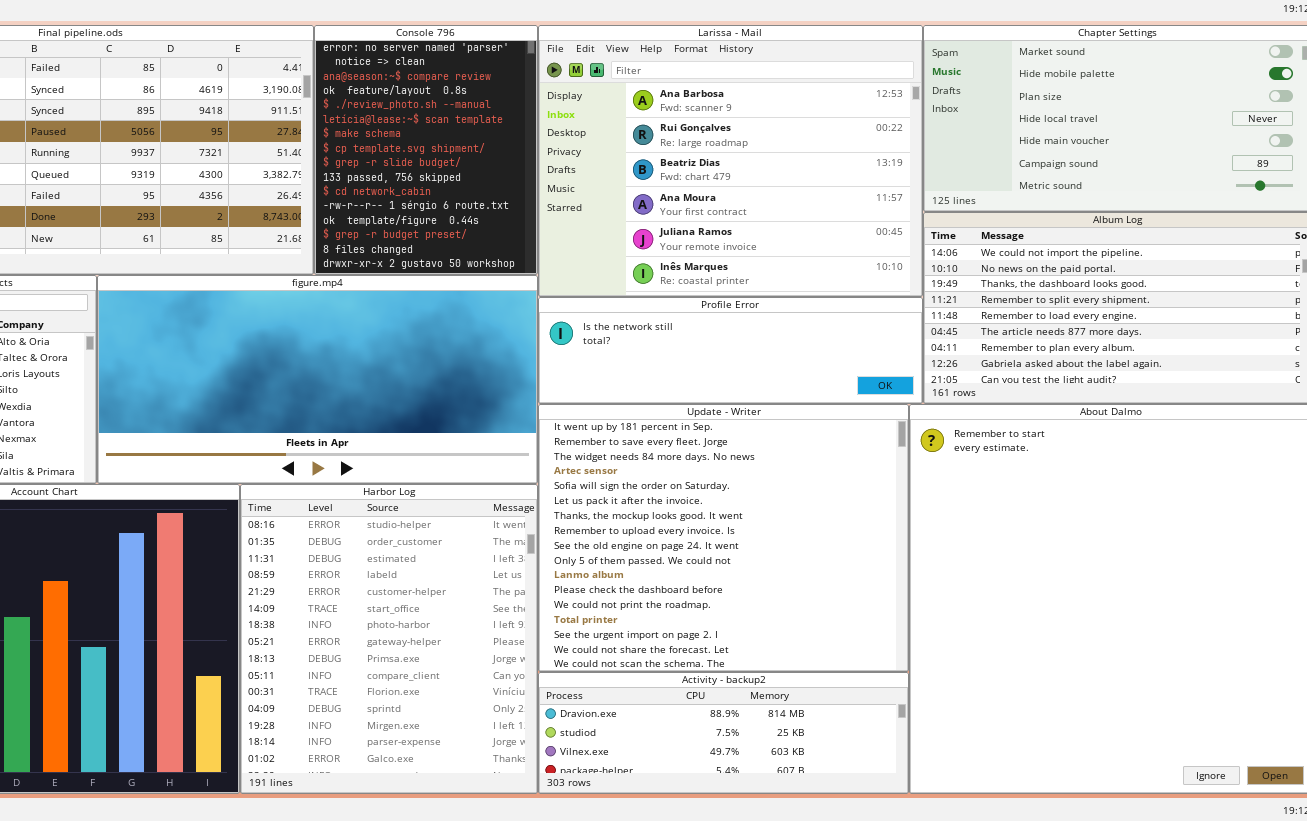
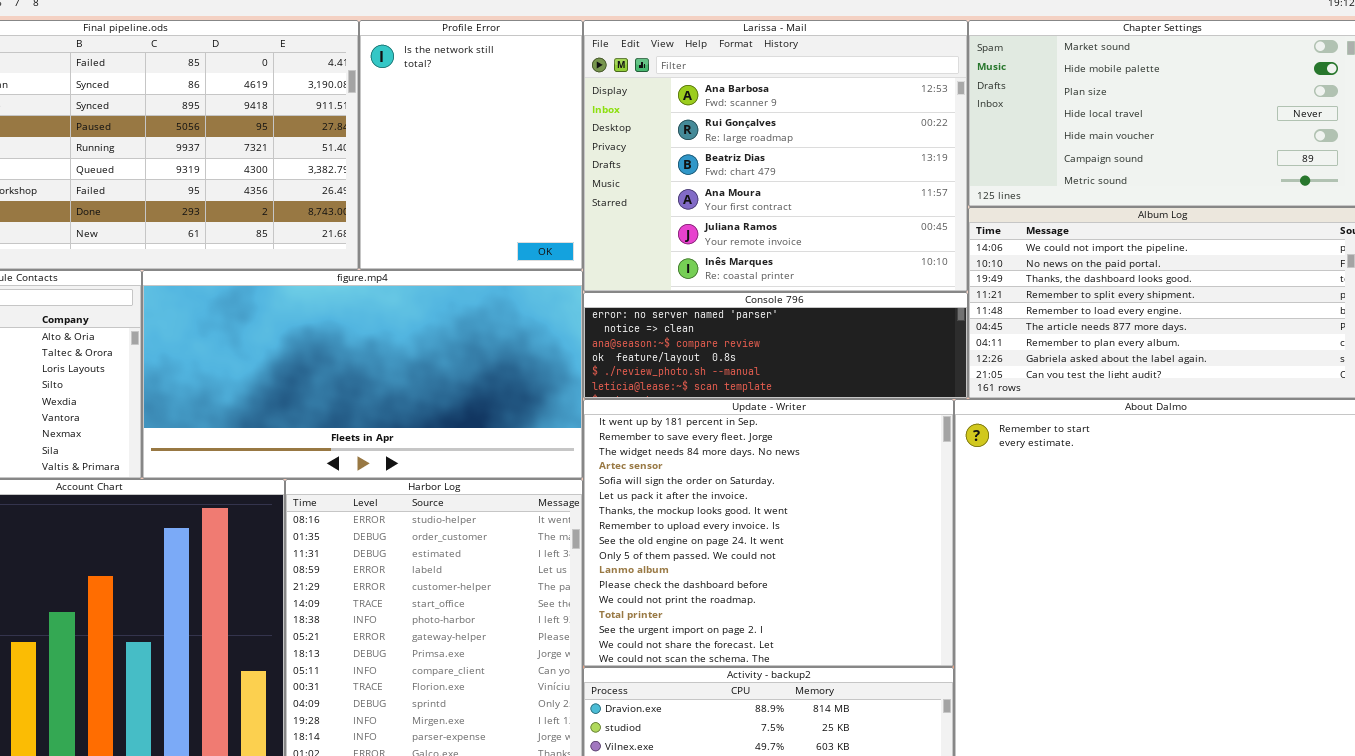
Console 796: [314,25,538,275] -> [583,292,968,399], moved, resized
Profile Error: [538,297,923,404] -> [359,20,583,270], moved, resized

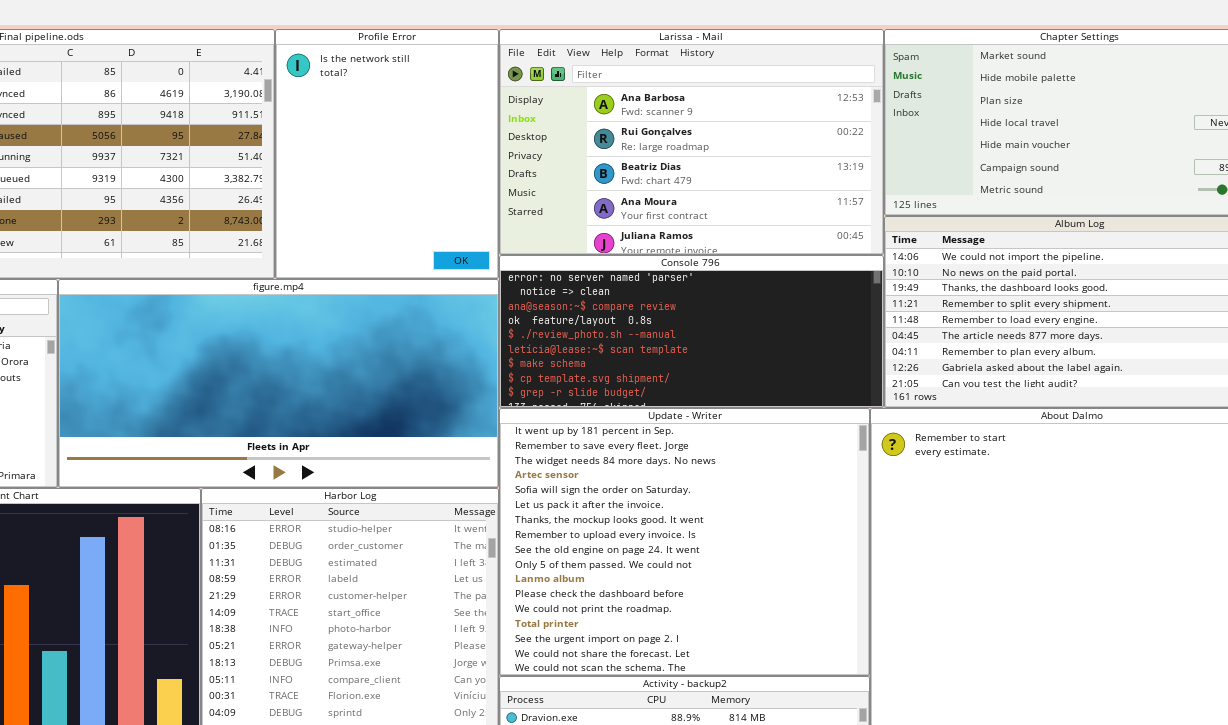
Larissa - Mail: [583,20,968,292] -> [499,29,884,255], resized
Console 796: [583,292,968,399] -> [499,255,884,408], resized

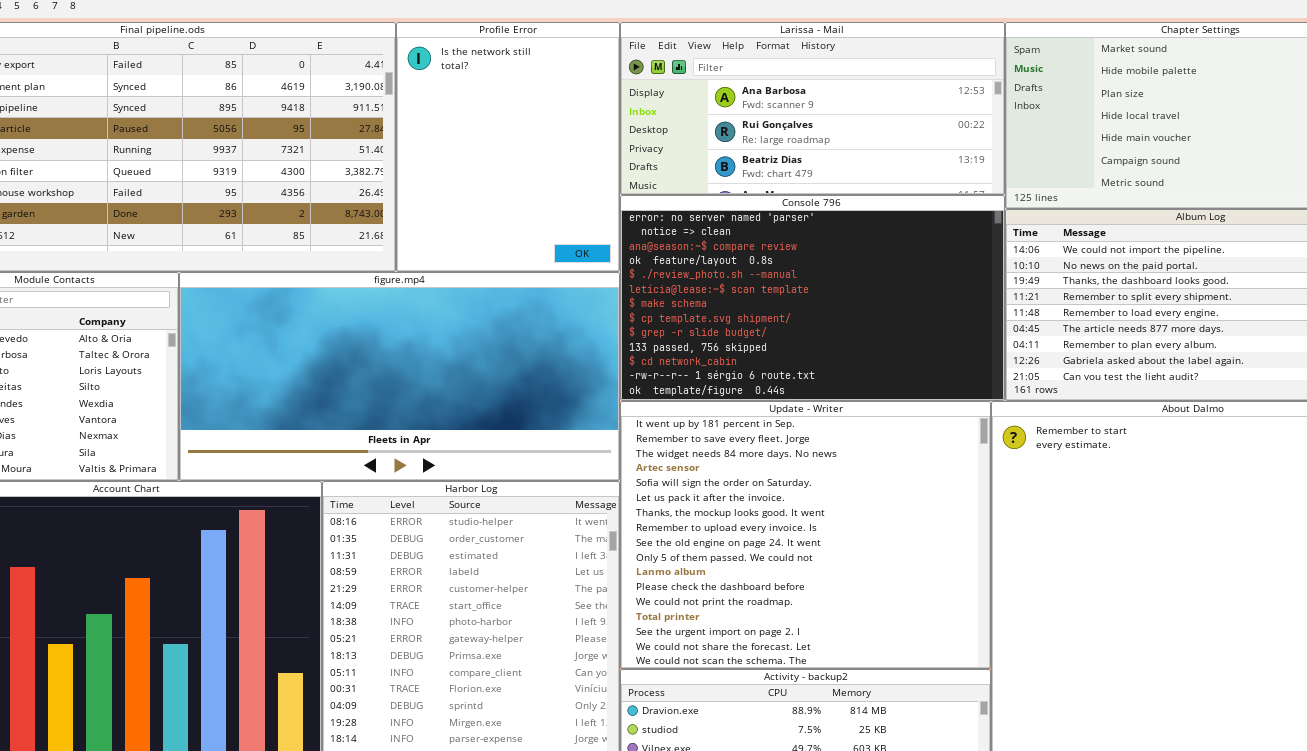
Larissa - Mail: [499,29,884,255] -> [620,22,1005,195], resized
Console 796: [499,255,884,408] -> [620,195,1005,401], resized

